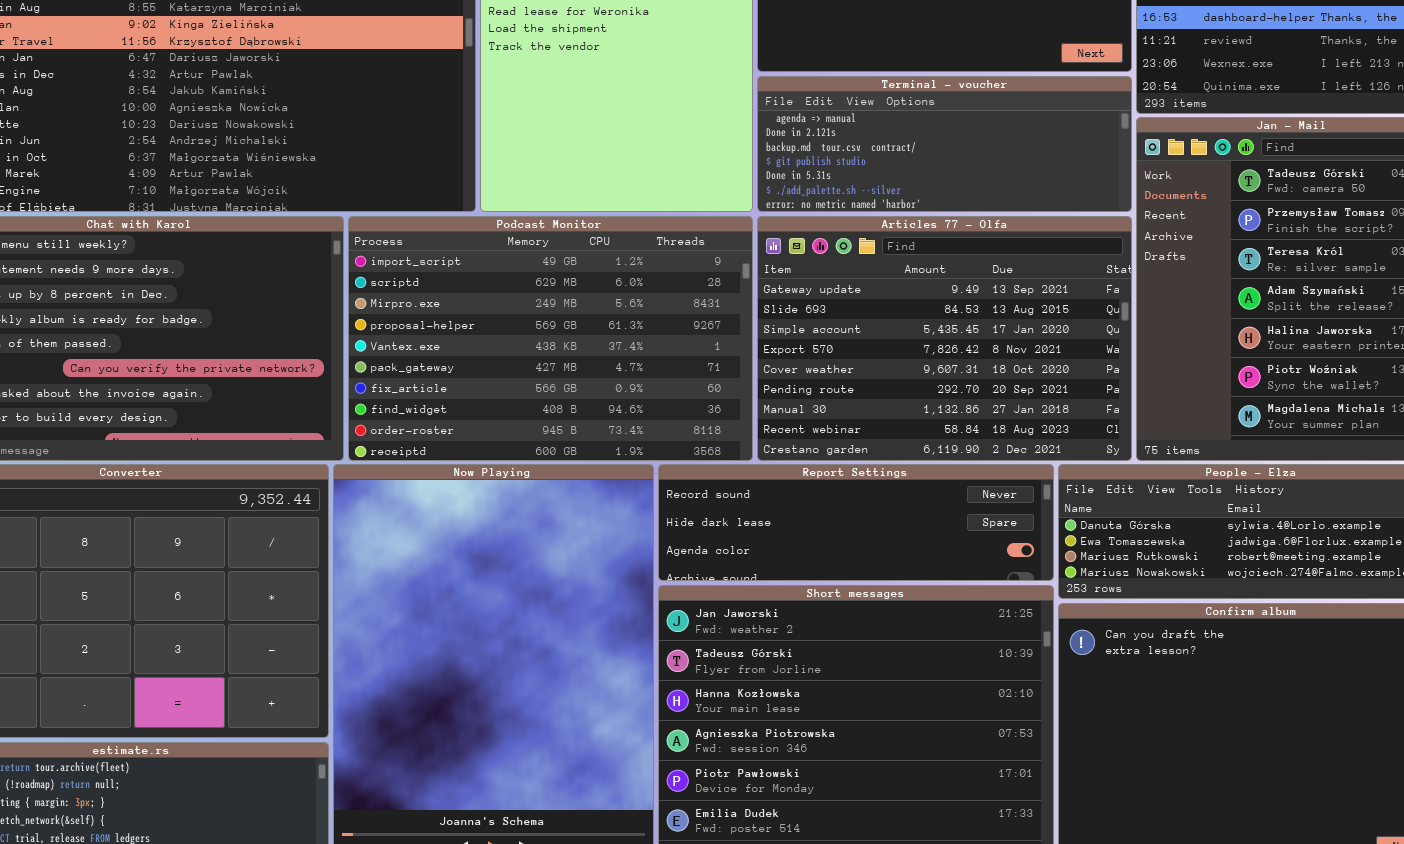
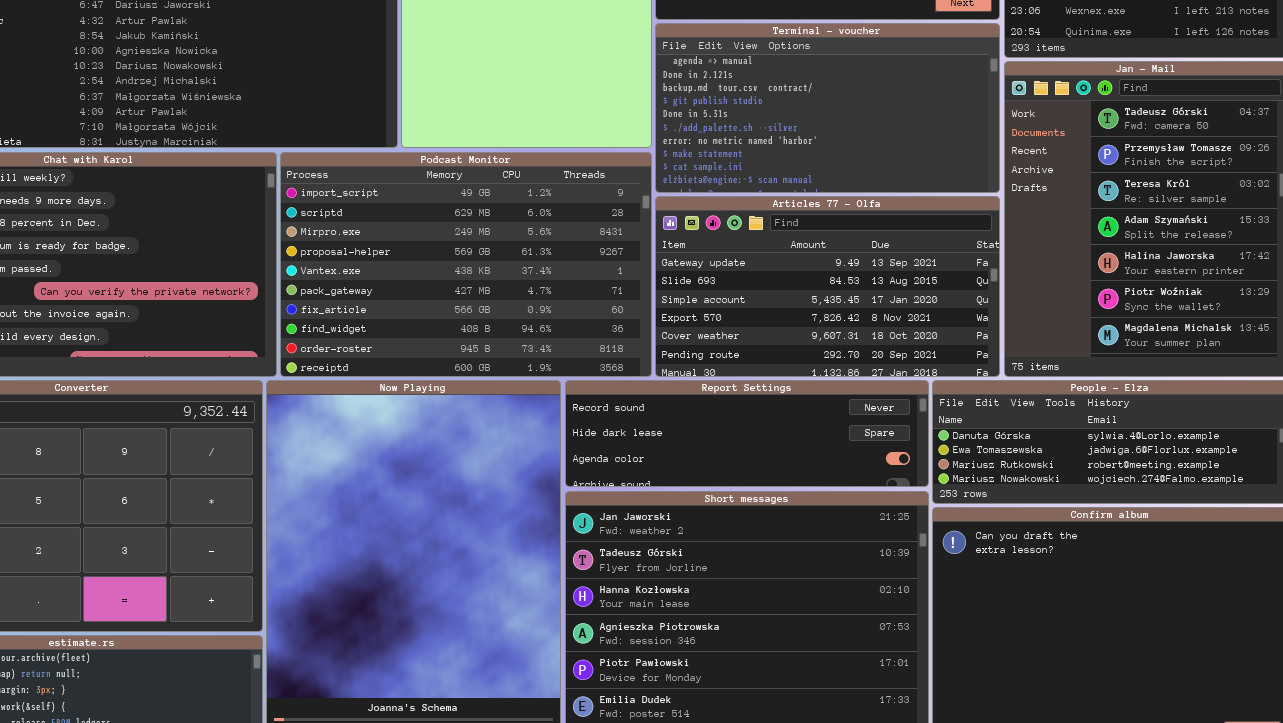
Terminal - voucher: [757,76,1132,212] -> [655,23,1000,193], resized
Articles 77 - Olfa: [757,216,1132,461] -> [655,196,1000,377], resized

